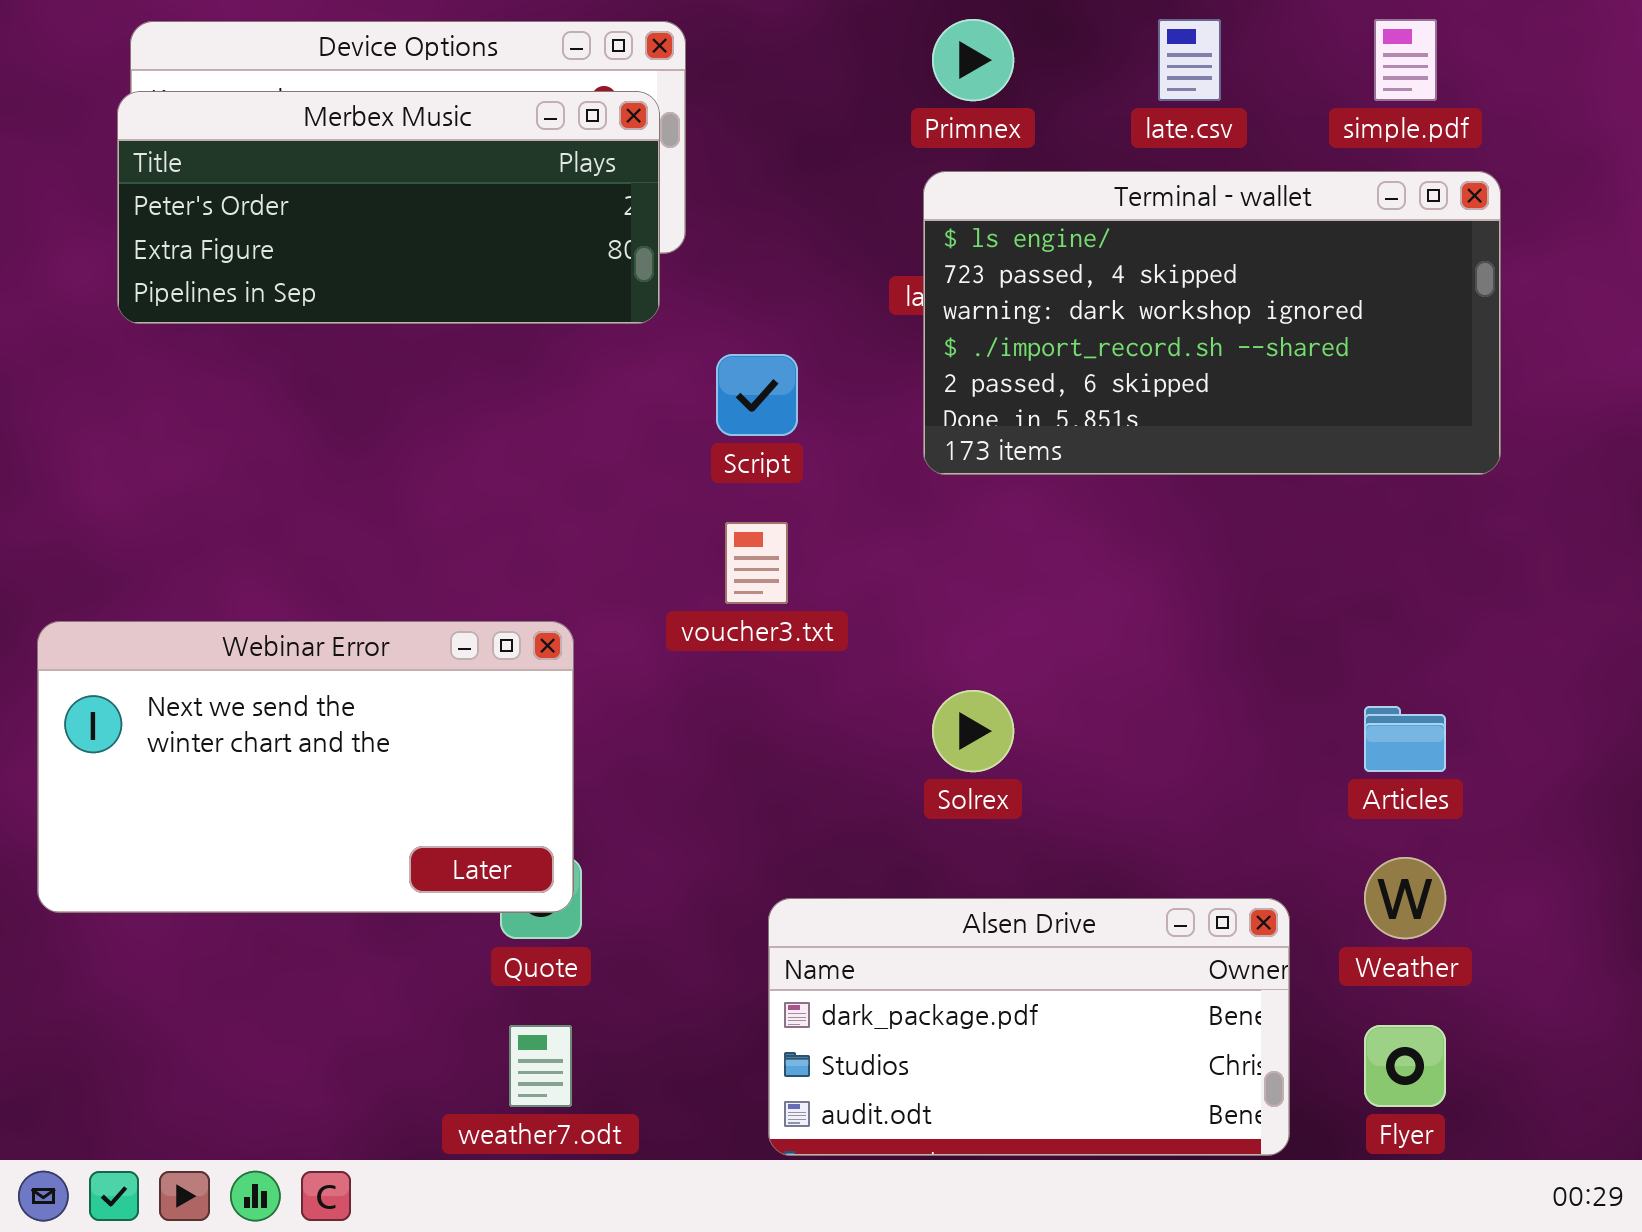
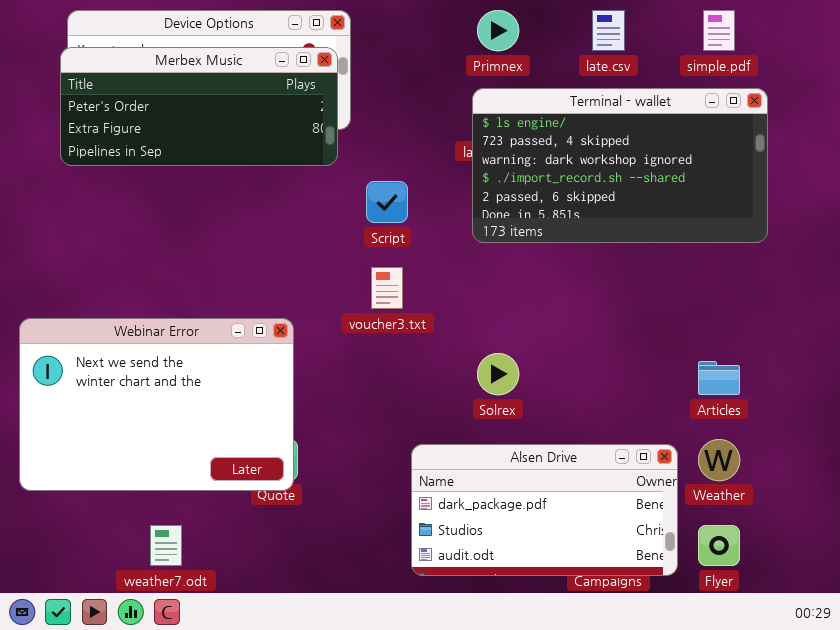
Webinar Error: [37,621,574,913] -> [19,318,294,491], resized
Alsen Drive: [768,898,1290,1156] -> [411,444,678,576], moved
weather7.odt: [509,1025,572,1107] -> [150,525,182,566], moved

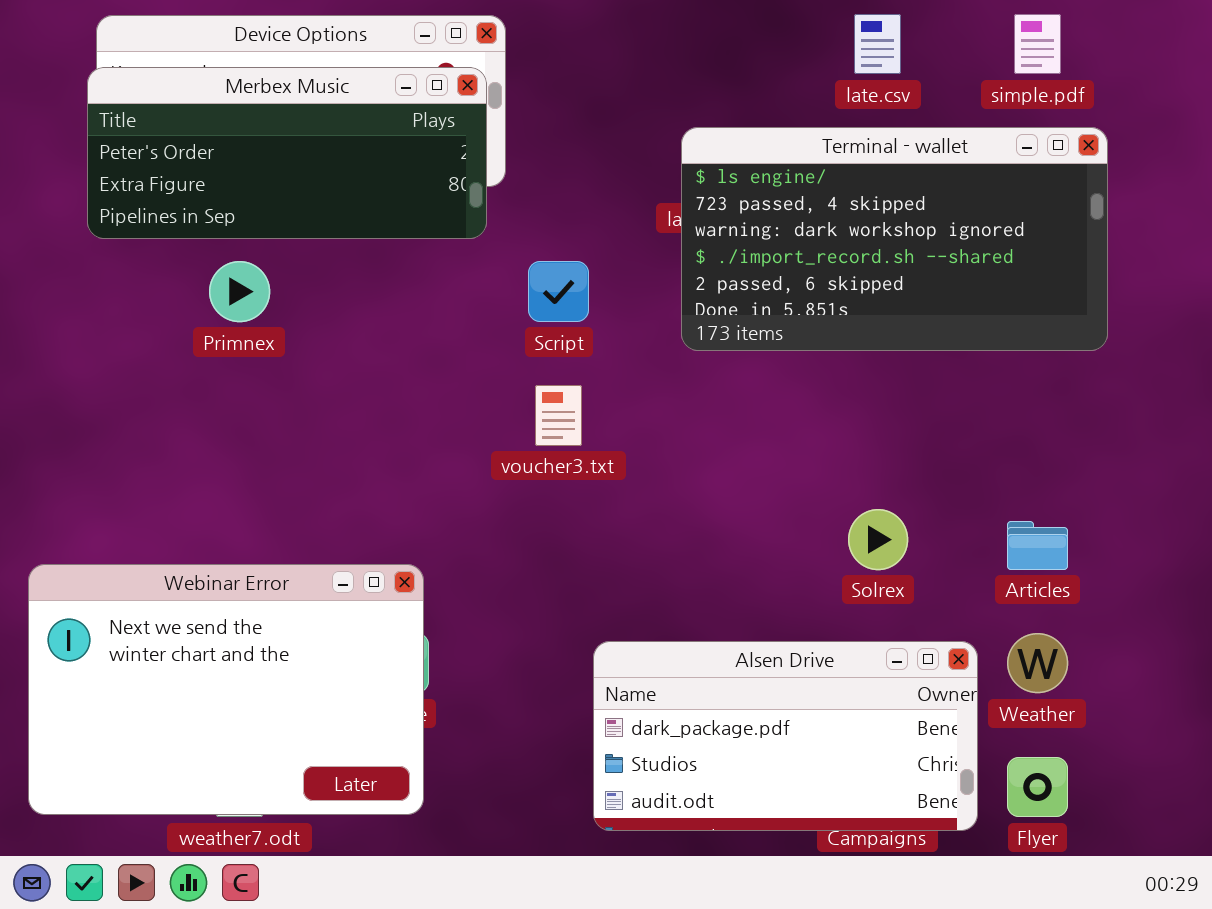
Primnex: [477,10,519,51] -> [209,261,270,322], moved
Webinar Error: [19,318,294,491] -> [28,564,424,815], moved
Solrex: [477,353,519,395] -> [848,509,908,570], moved

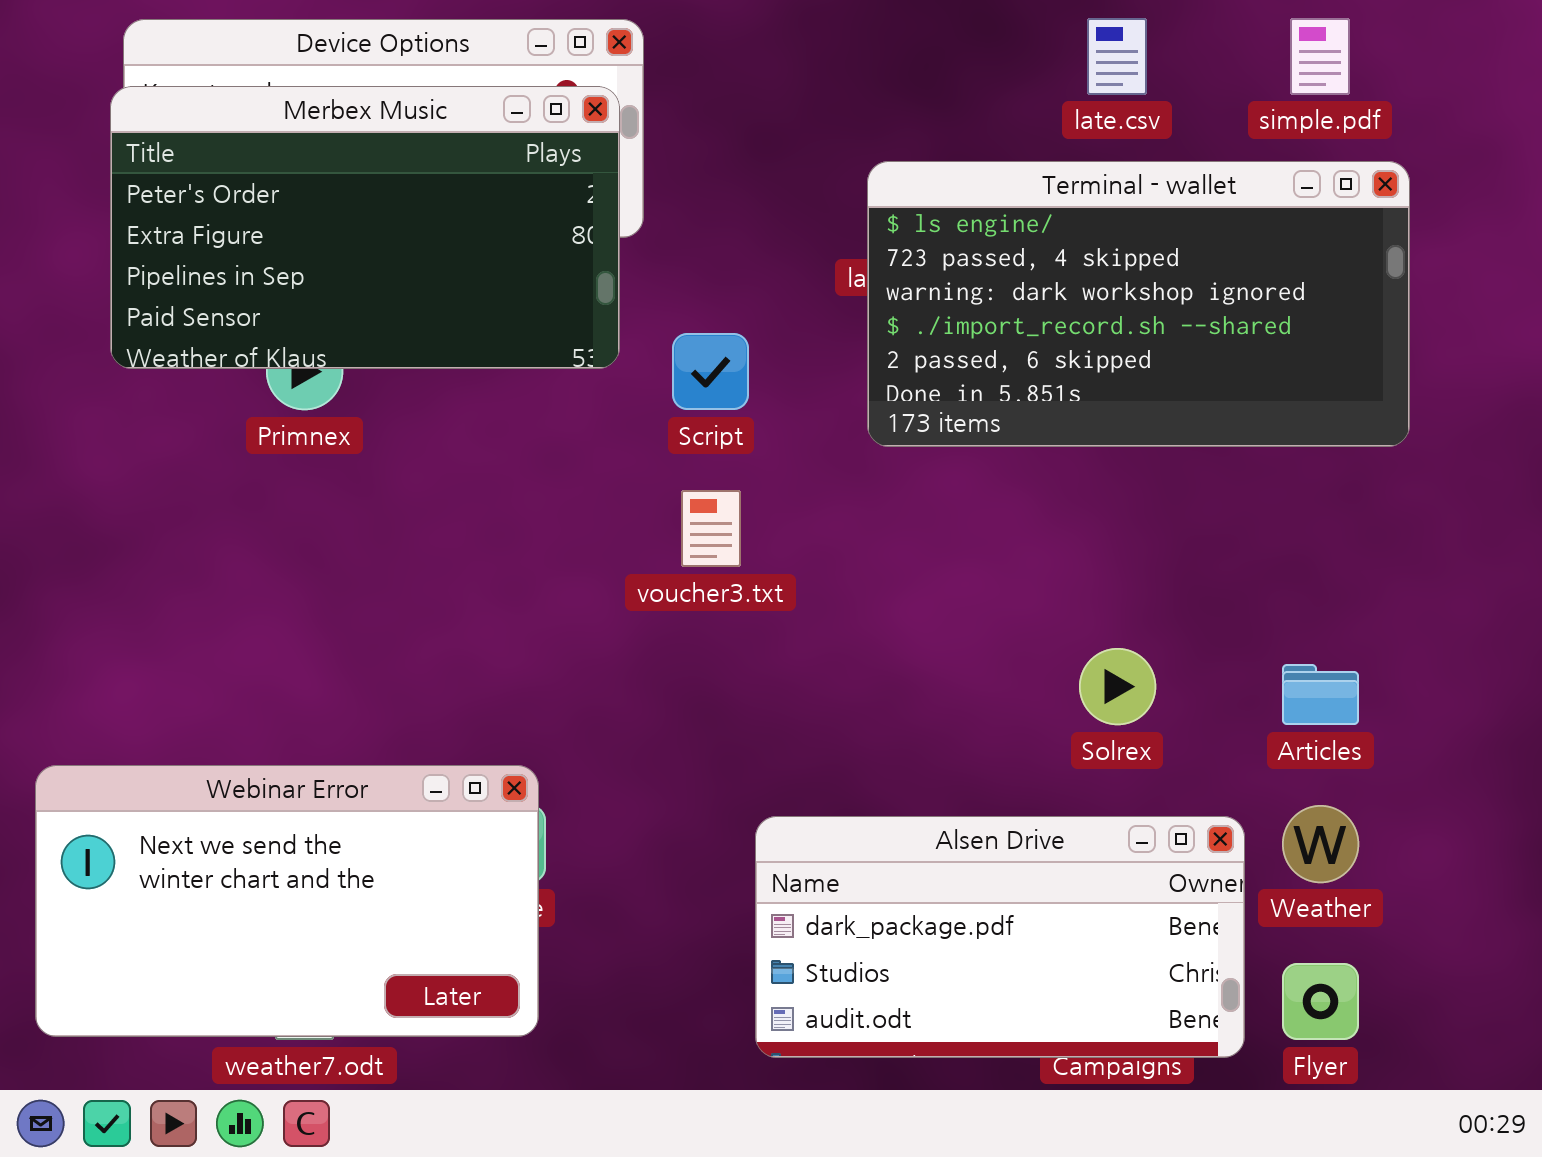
Merbex Music: [87,67,487,239] -> [110,86,620,369], resized
Webinar Error: [28,564,424,815] -> [35,765,539,1037], resized

